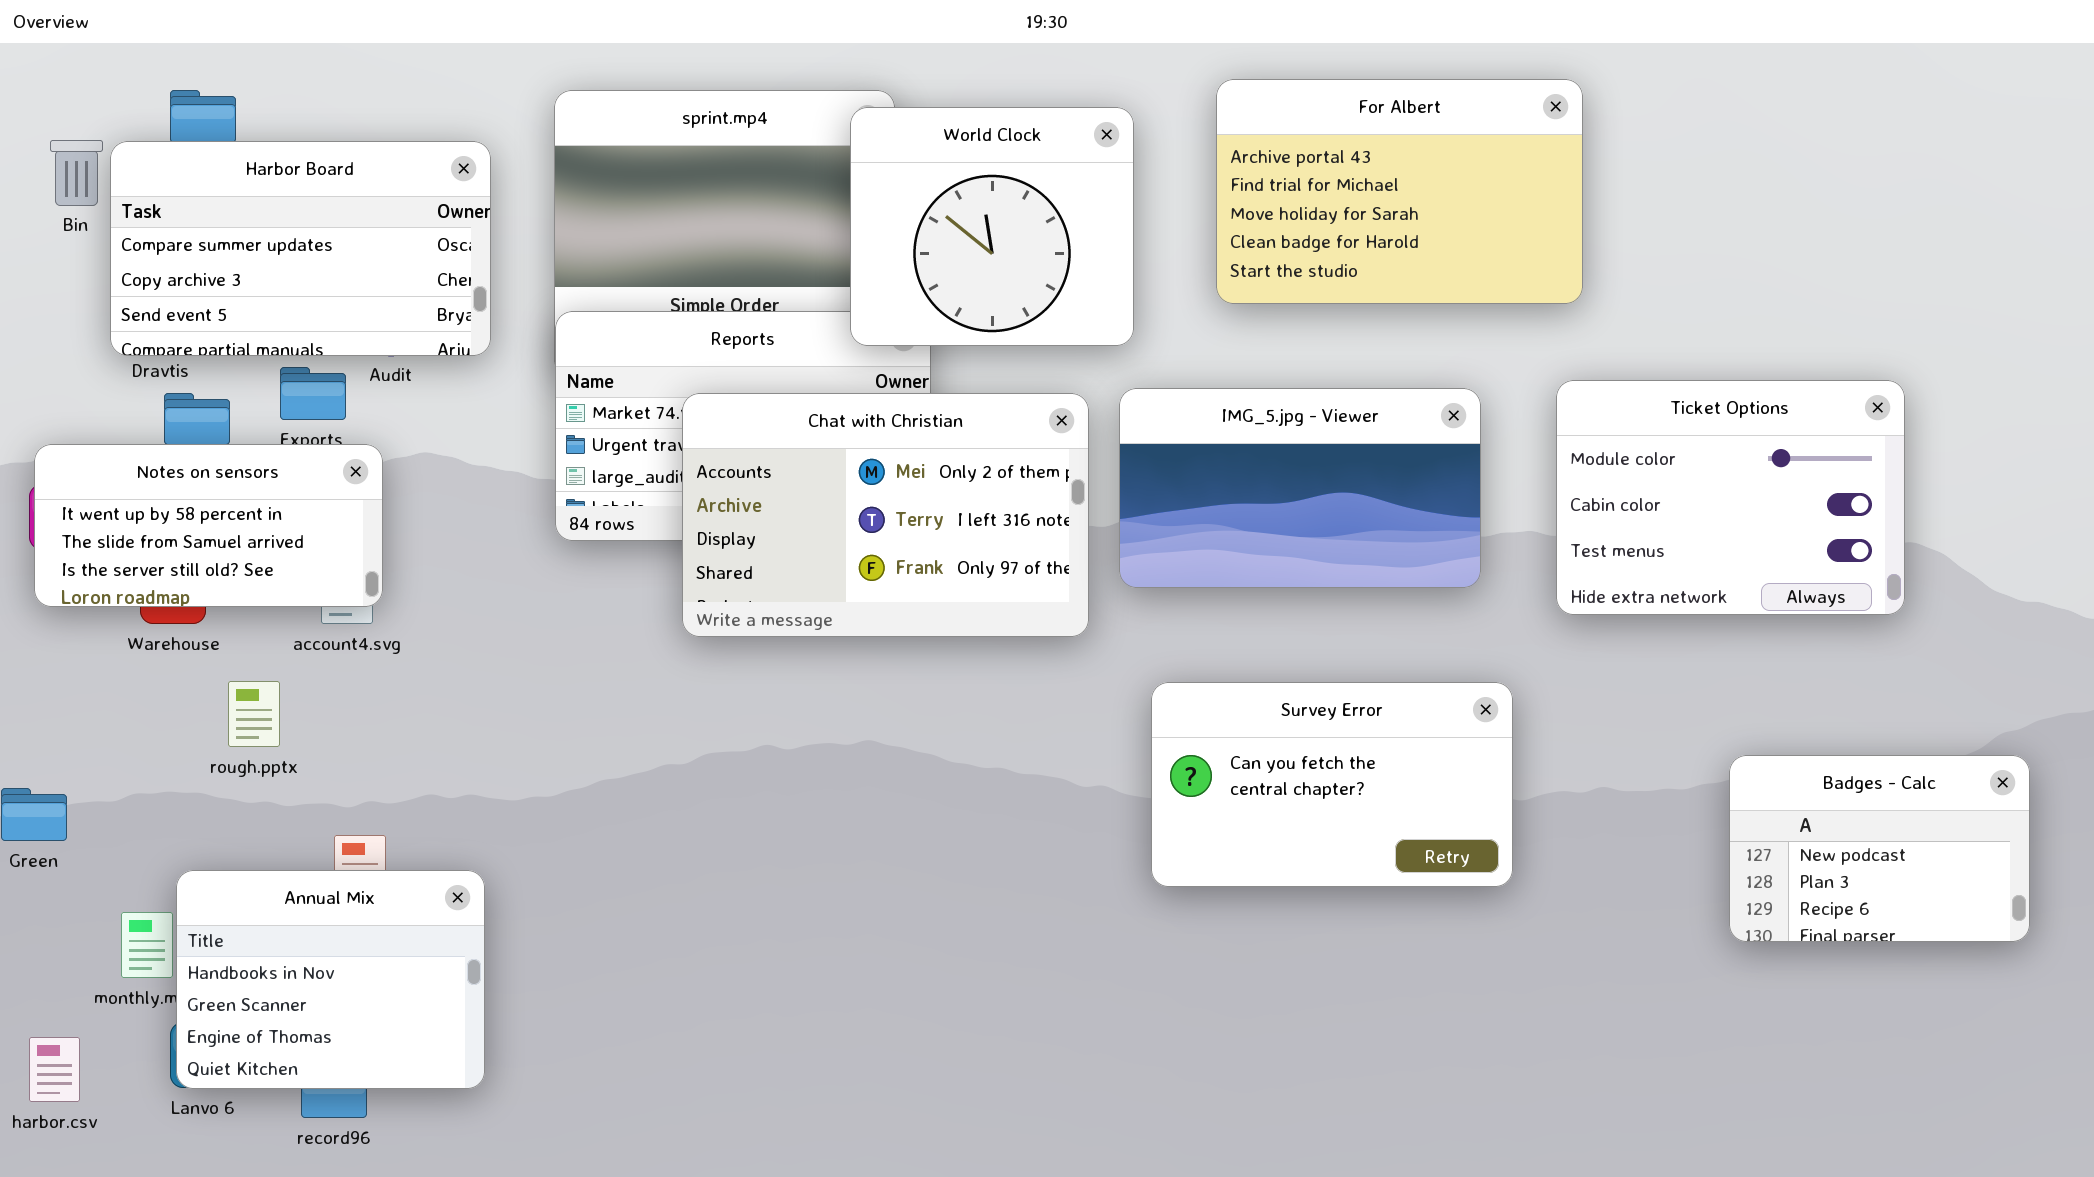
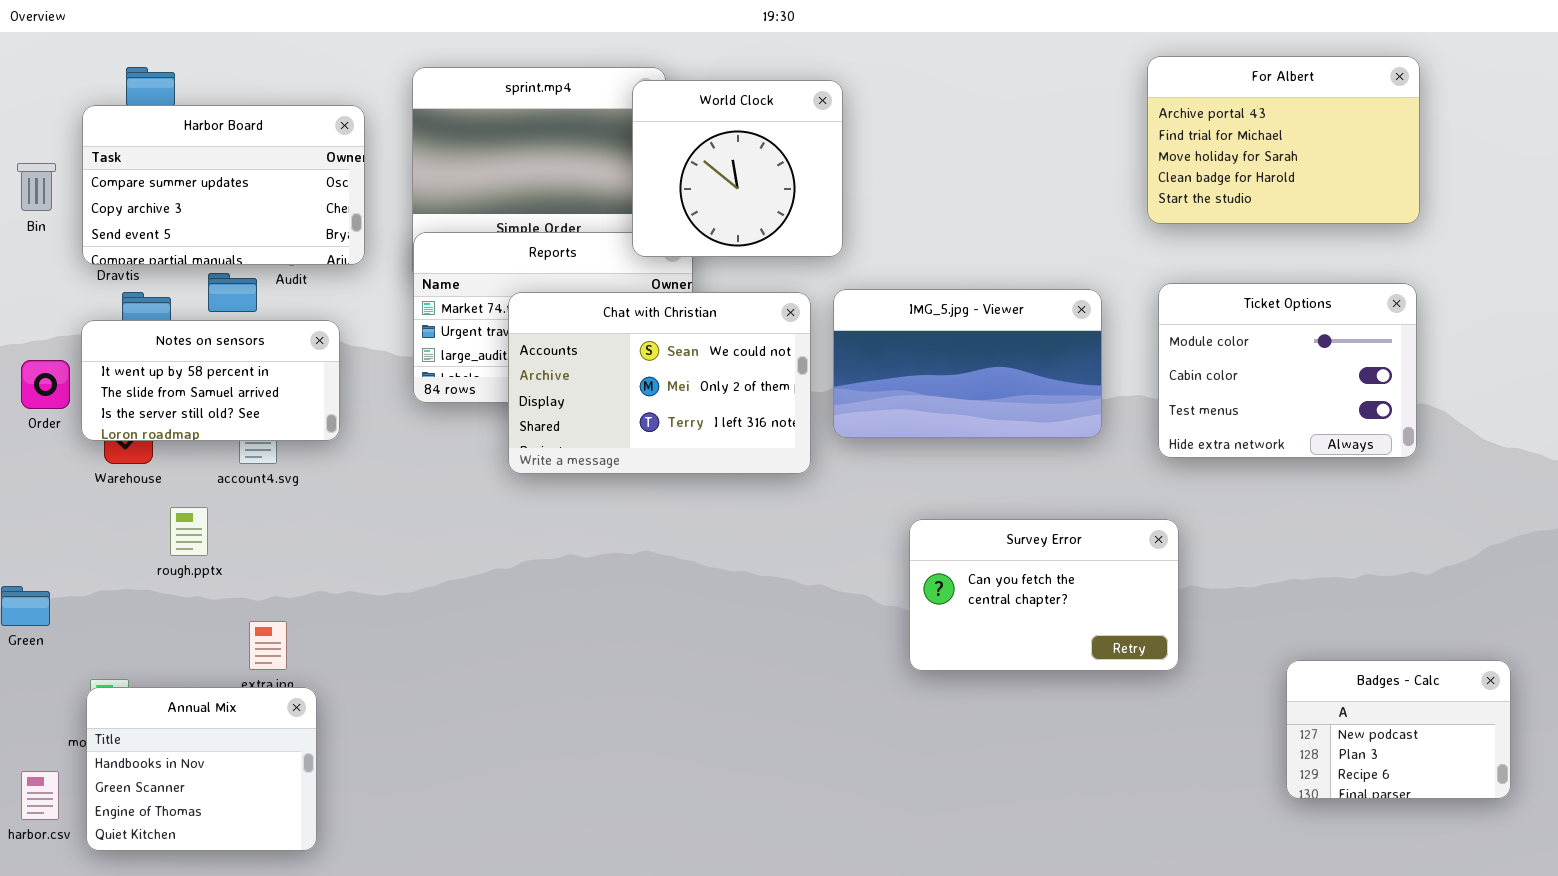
For Albert: [1216,79,1583,304] -> [1147,56,1420,224], moved
Bin: [50,140,103,206] -> [17,163,56,211], moved
Chat with Christian: [682,393,1089,637] -> [508,292,811,474], scrolled up 1 row
Notes on sensors: [34,444,383,607] -> [81,320,340,441], moved
Survey Error: [1151,682,1513,887] -> [909,519,1179,671], moved
Badges - Calc: [1729,755,2030,942] -> [1286,660,1511,799], moved
Annual Mix: [176,870,485,1089] -> [86,687,317,851], moved

